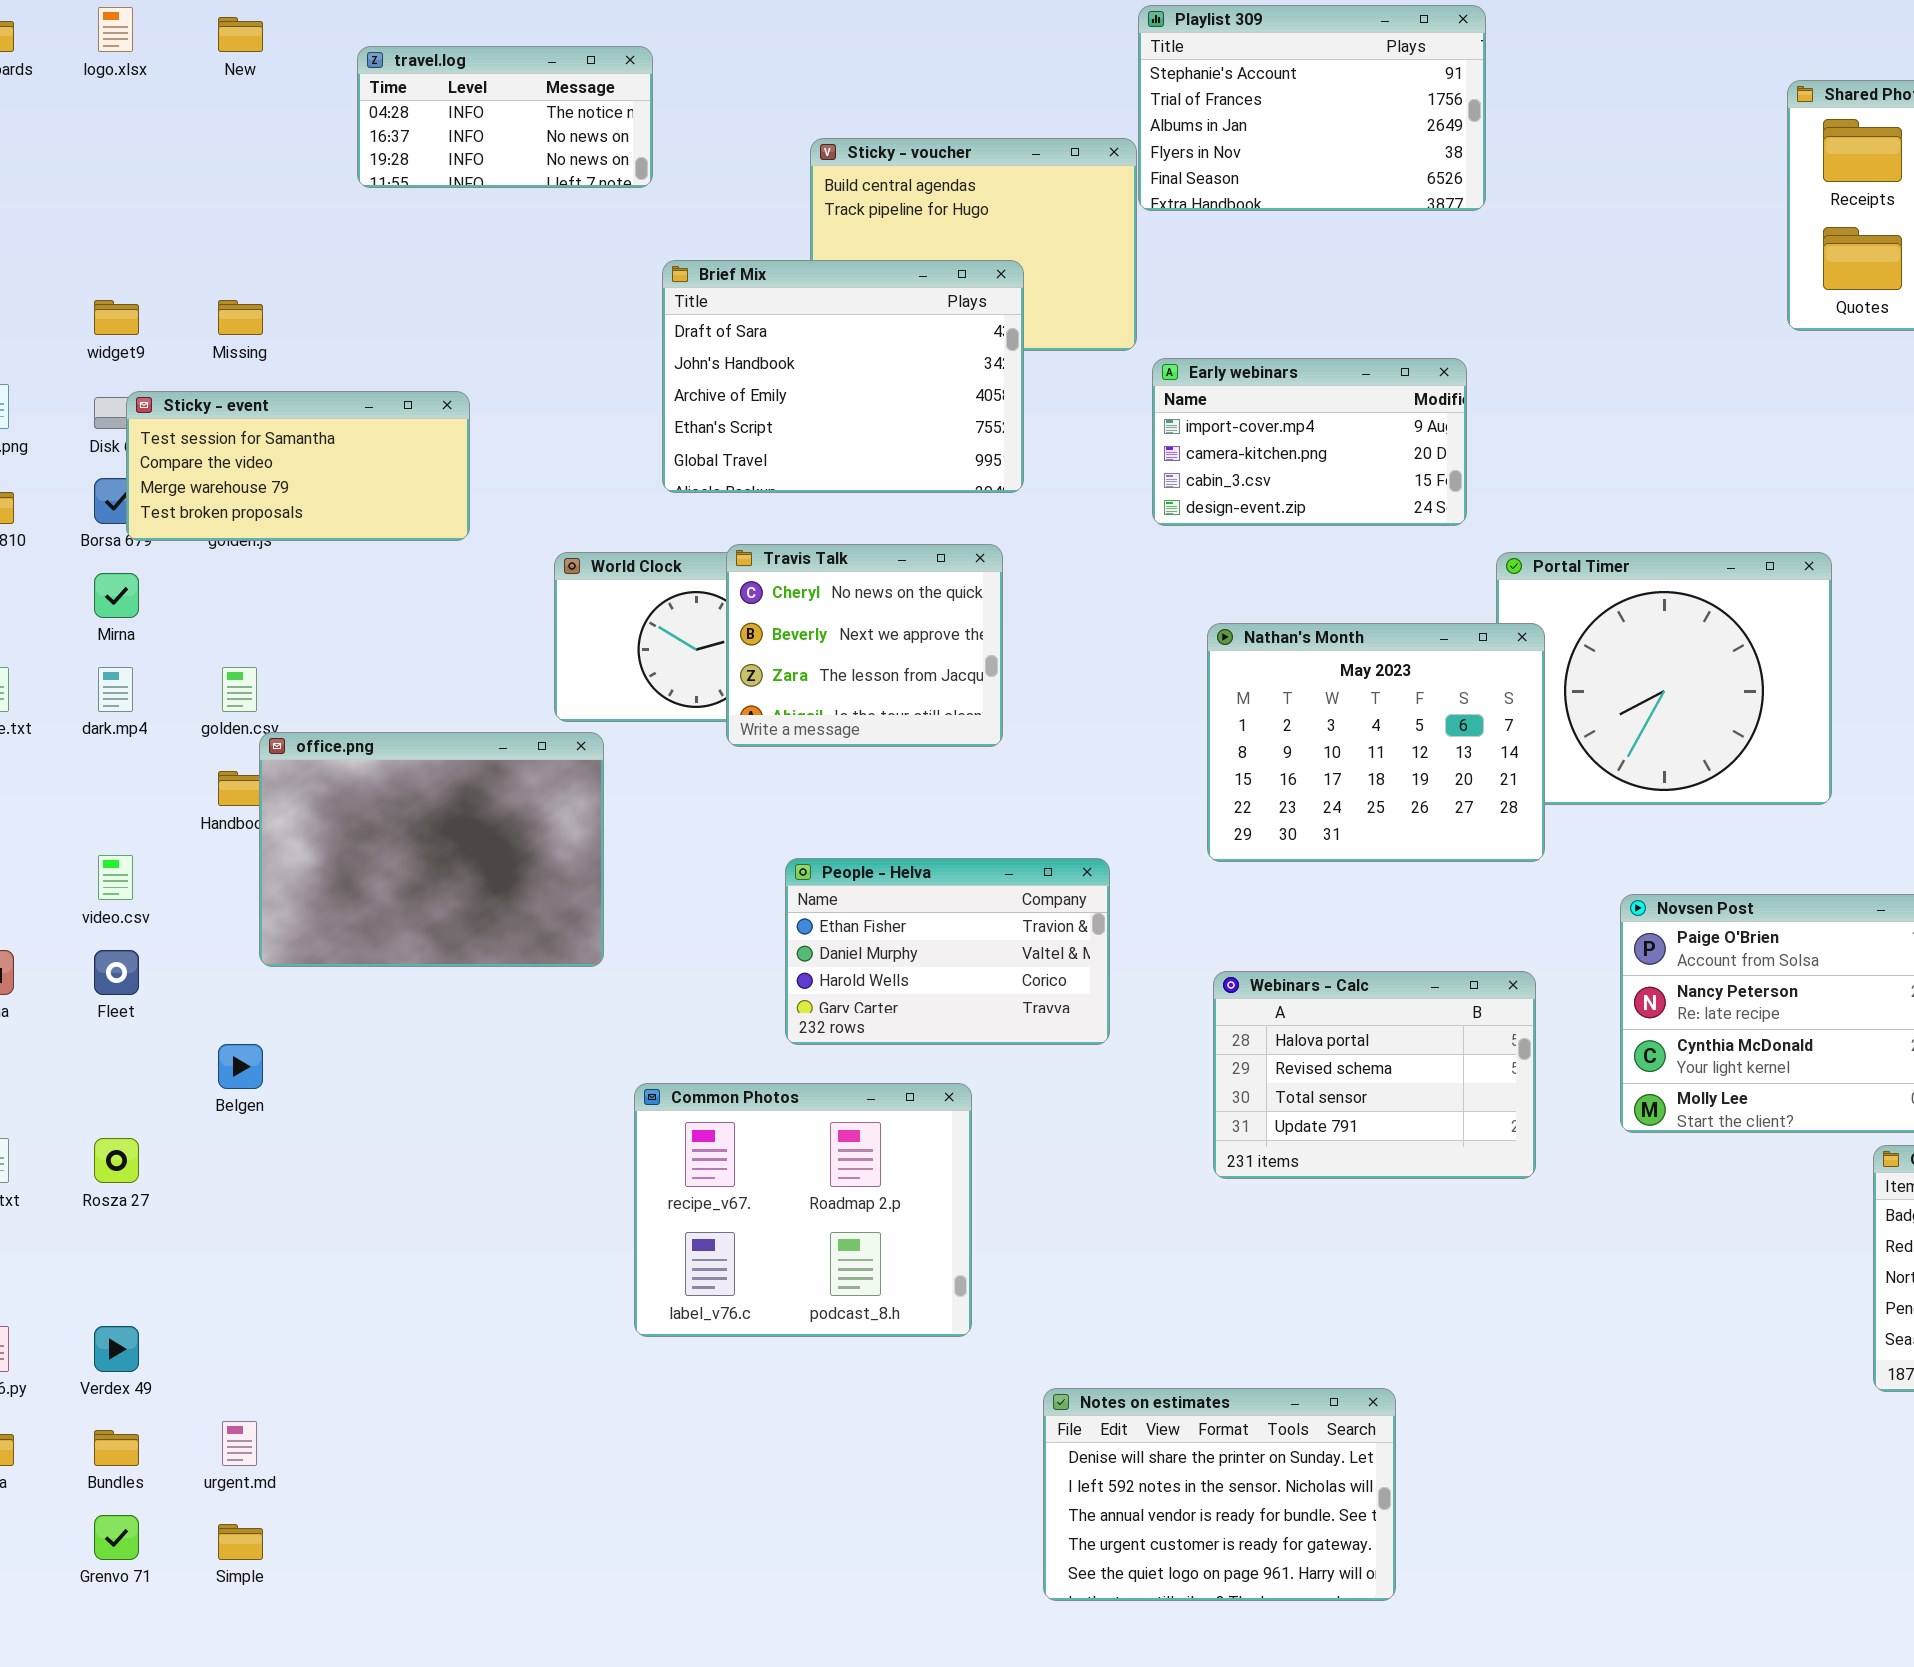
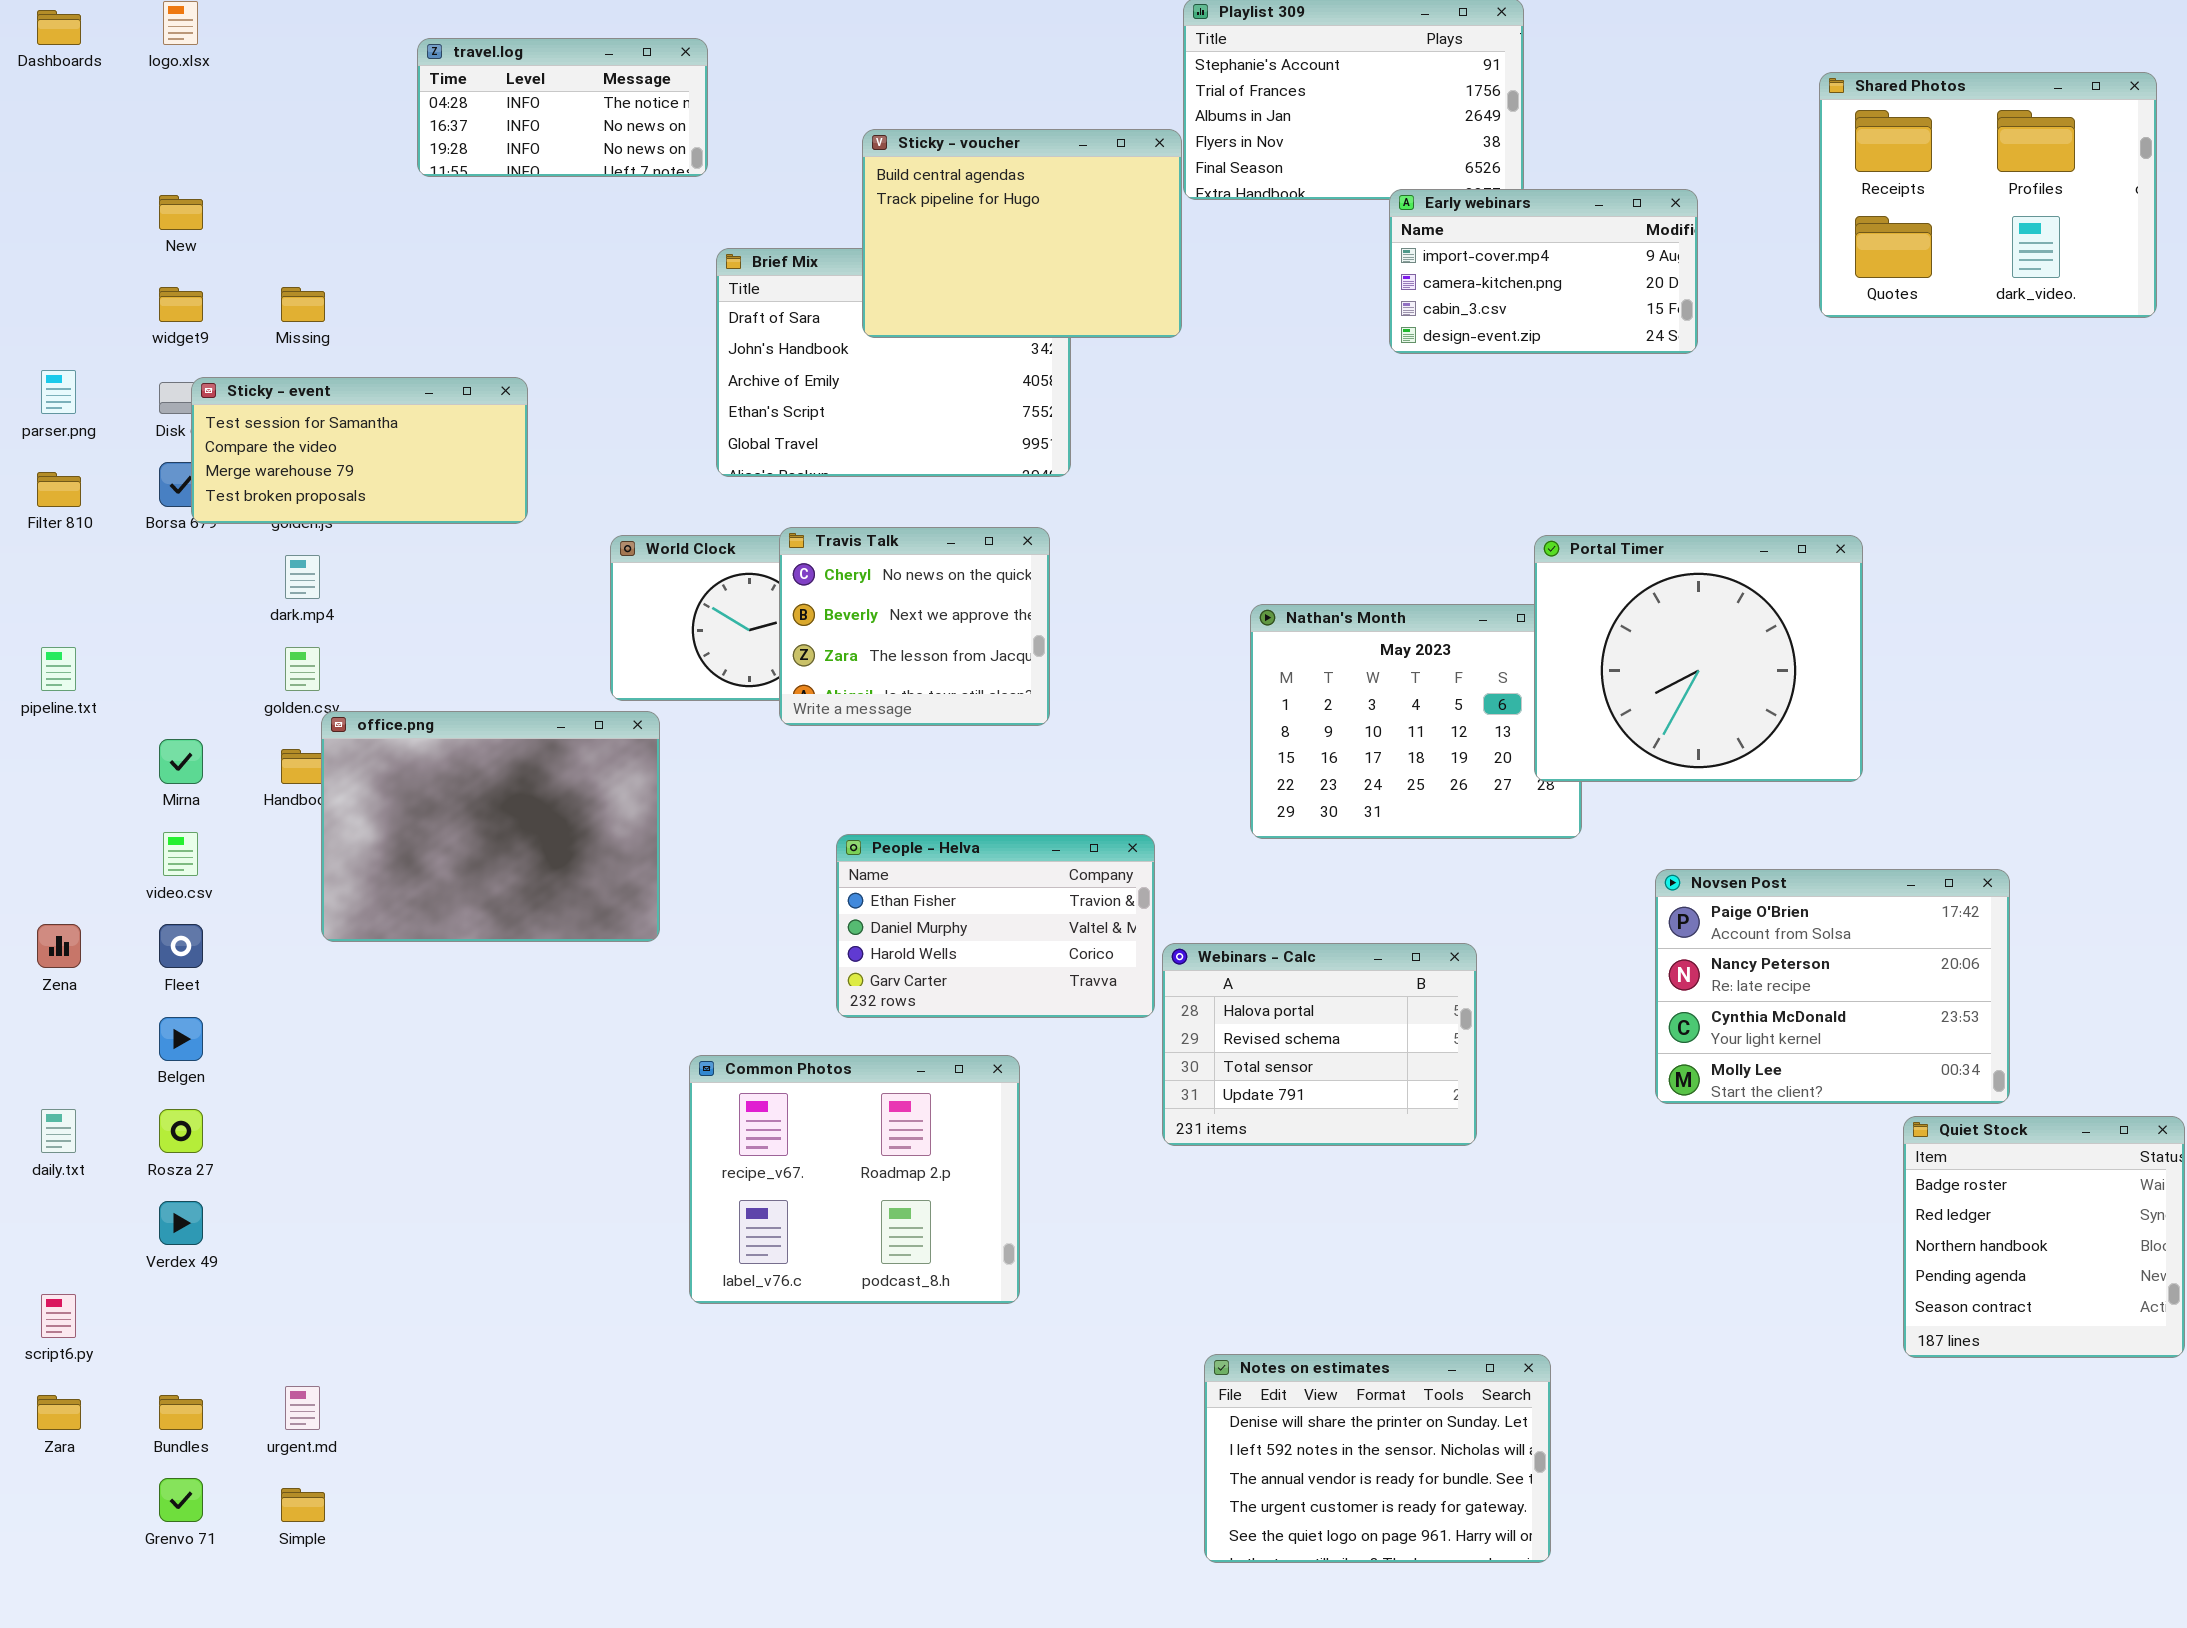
New: [218,17,263,52] -> [159,195,203,230], moved
Sticky - voucher: [810,138,1137,351] -> [862,129,1182,338], raised
Early webinars: [1152,358,1467,526] -> [1389,189,1698,354], moved
Portal Timer: [1496,552,1832,805] -> [1534,535,1863,782], raised
Mirna: [94,573,139,618] -> [159,739,203,784], moved
dark.mp4: [98,667,133,712] -> [285,555,320,599], moved
Webinars - Calc: [1213,971,1536,1179] -> [1162,943,1477,1146], moved
Belgen: [218,1044,263,1089] -> [159,1017,203,1061], moved
Verdex 49: [94,1326,139,1372] -> [159,1201,203,1245], moved
Notes on estimates: [1043,1388,1396,1601] -> [1204,1354,1551,1563], moved

